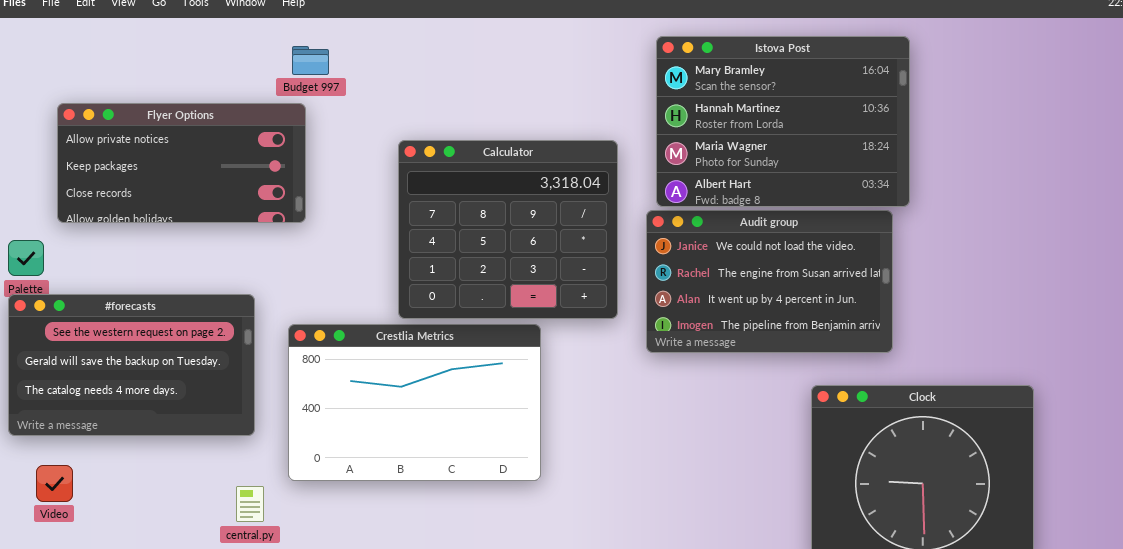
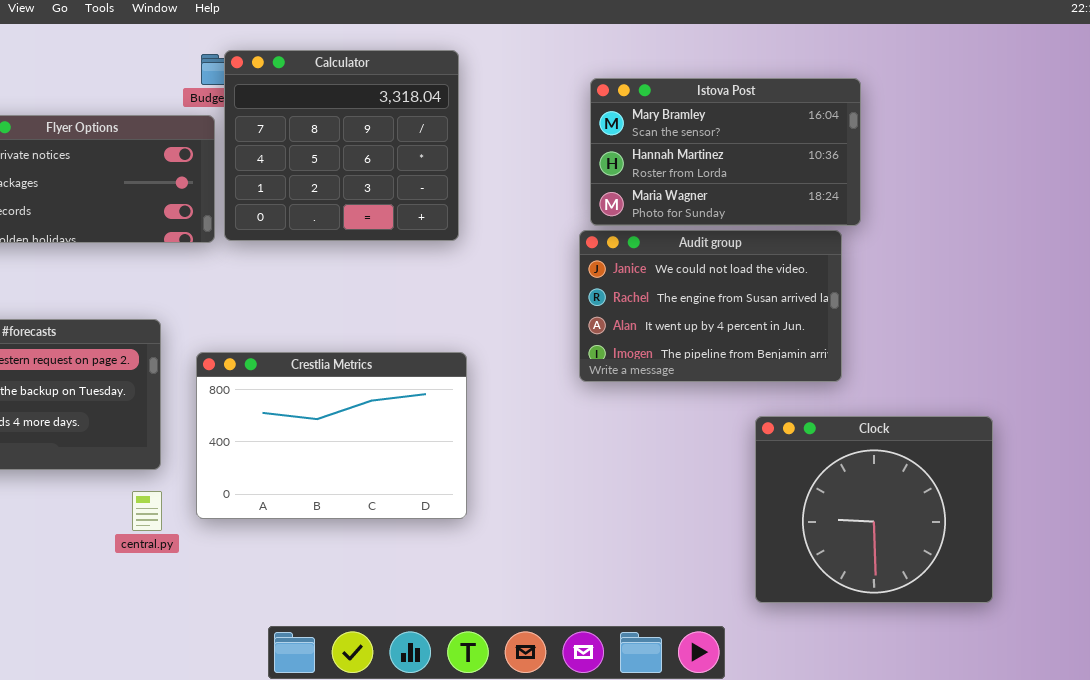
Istova Post: [656,36,910,207] -> [590,78,861,226], resized
Calculator: [398,140,618,319] -> [224,50,459,241], moved
central.py: [236,486,264,522] -> [132,491,162,531], moved

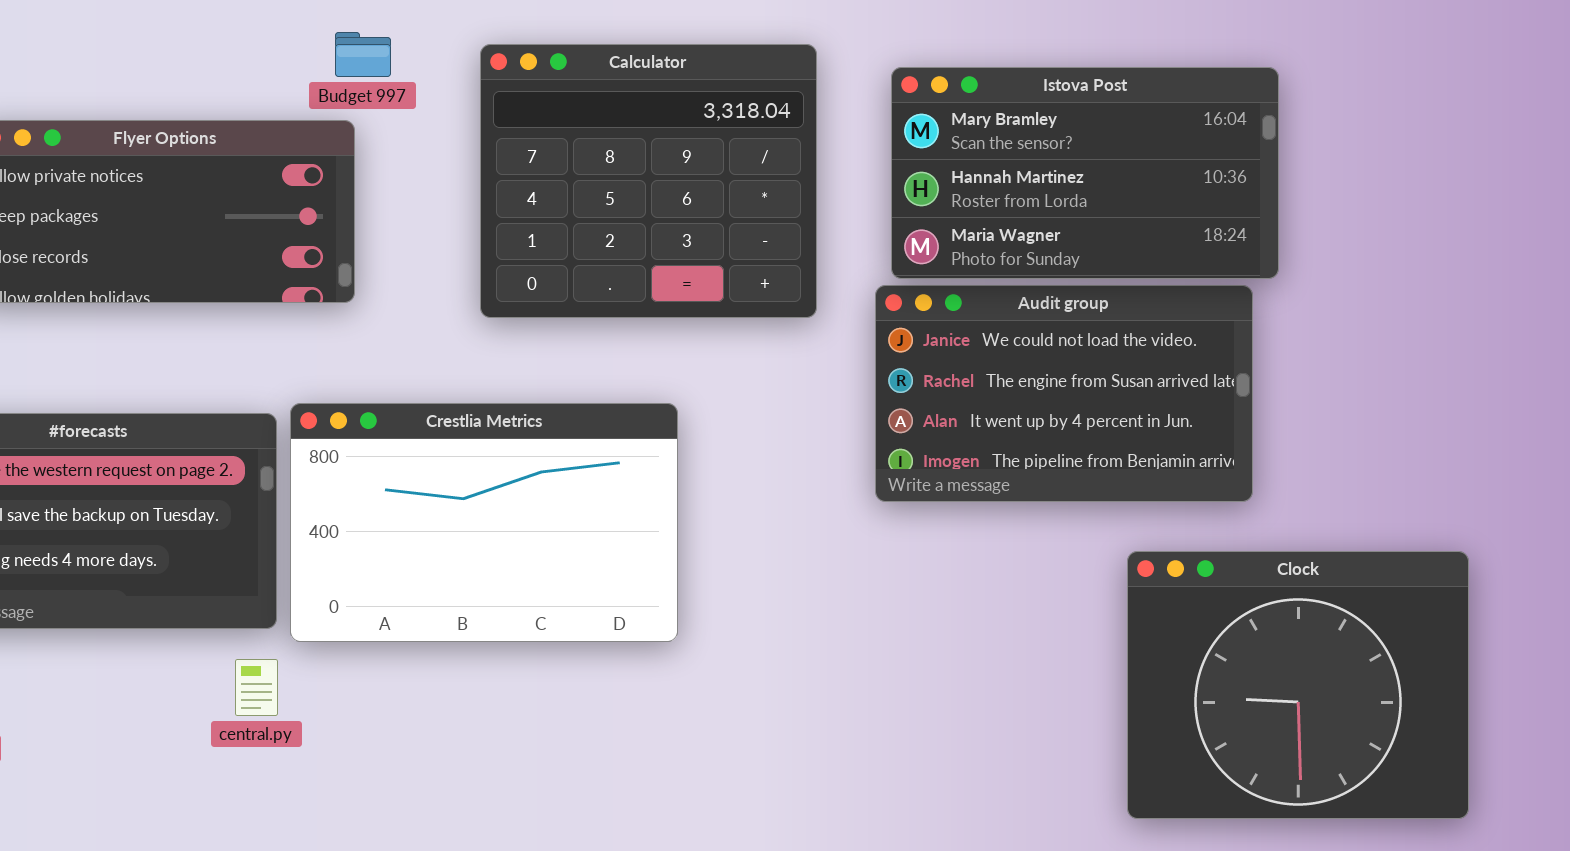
Calculator: [224,50,459,241] -> [480,44,817,318], moved
Crestlia Metrics: [196,352,467,519] -> [290,403,678,642], moved

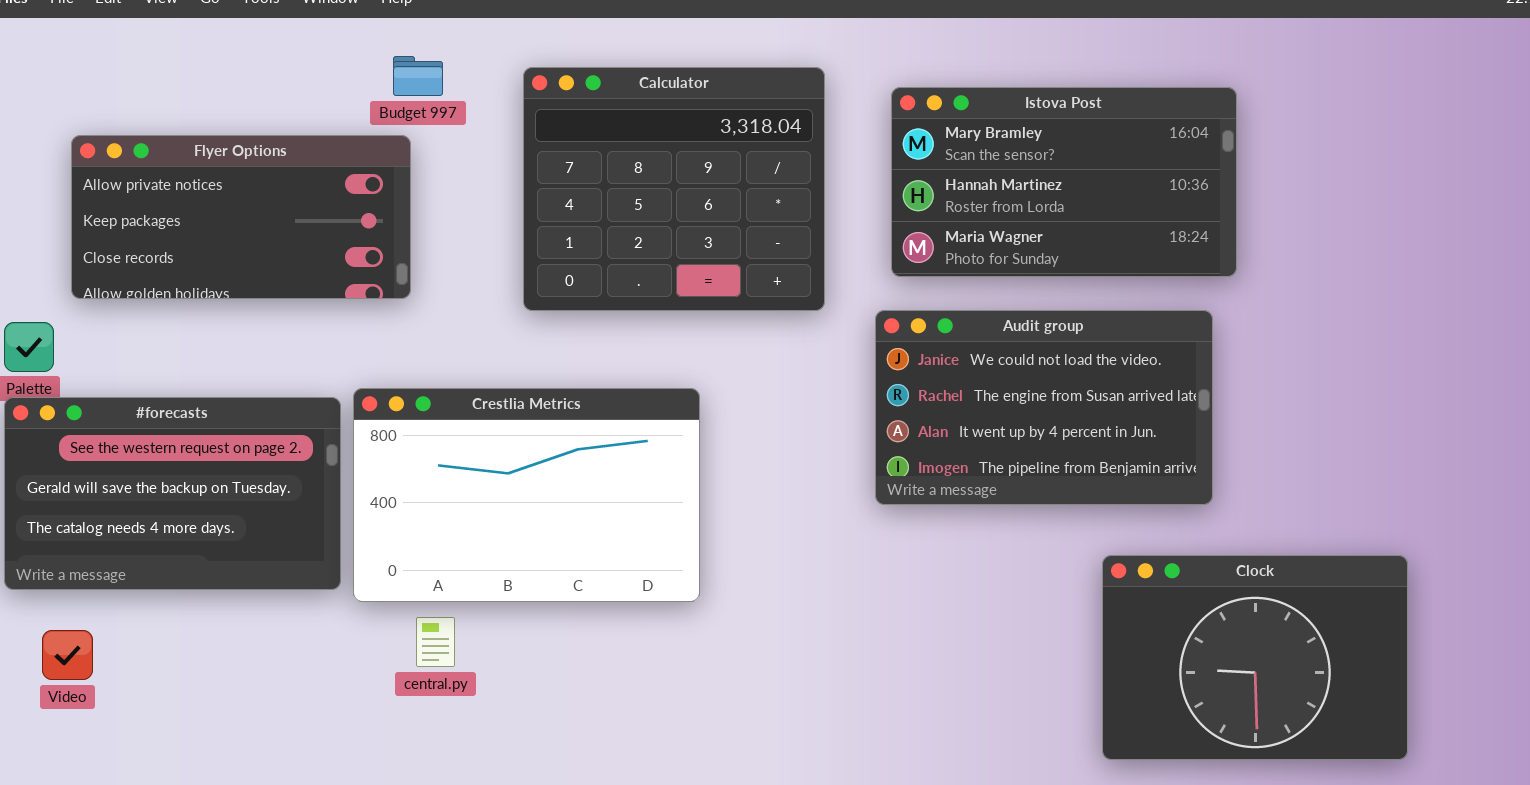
Audit group: [875,285,1253,502] -> [875,310,1213,505], moved
Clock: [1127,551,1469,819] -> [1102,555,1408,760], resized
central.py: [235,659,278,716] -> [416,617,455,667], moved

